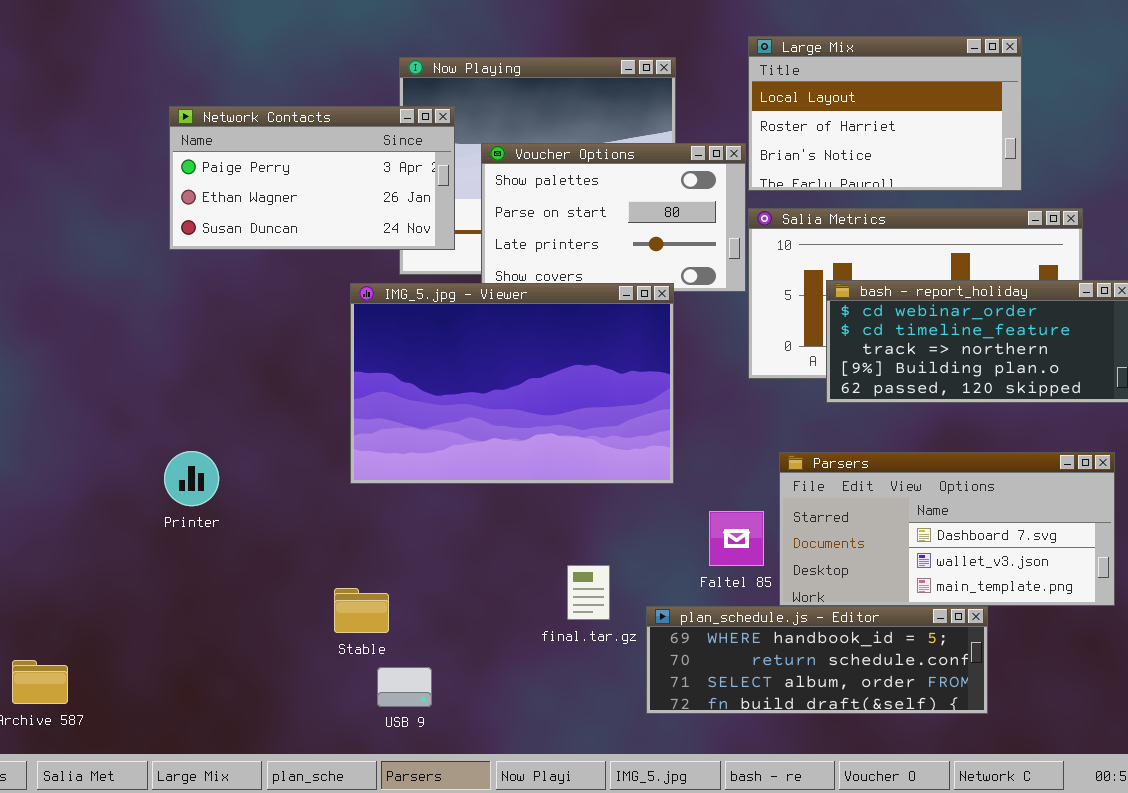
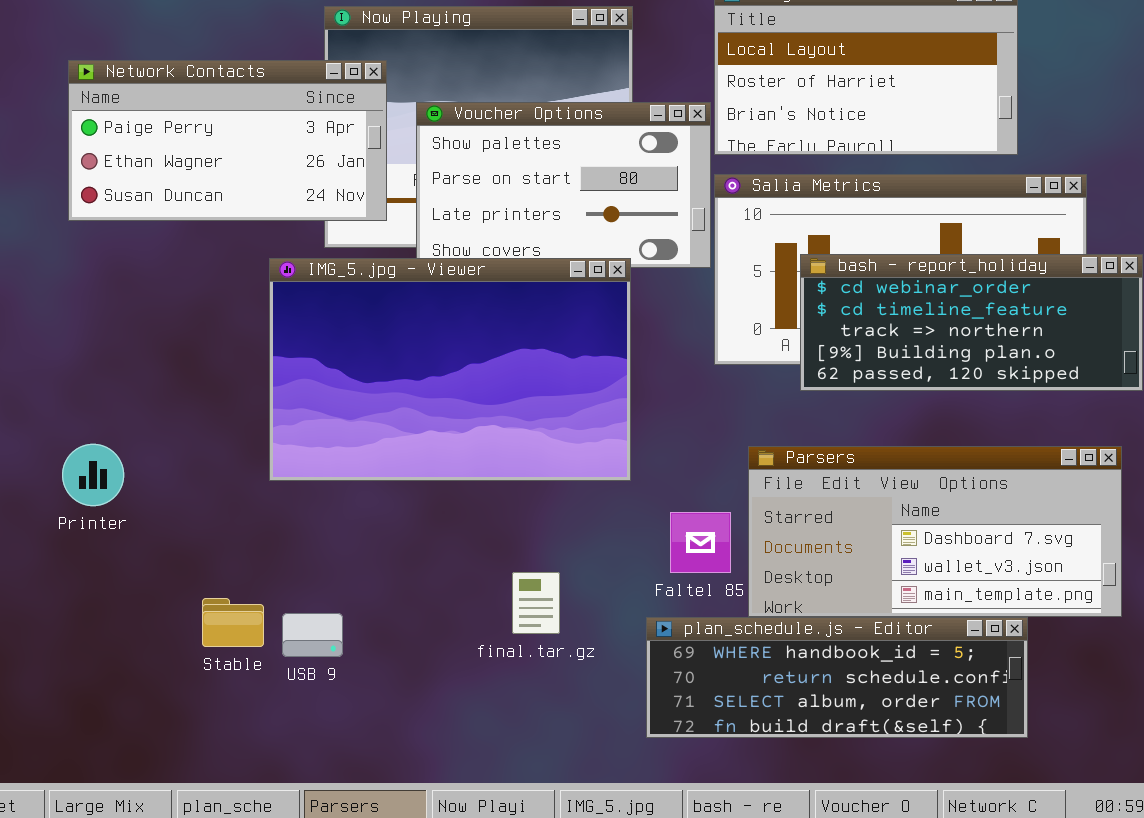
Stable: [334,588,389,633] -> [202,598,264,647], moved
plan_schedule.js - Editor: [646,606,988,714] -> [646,617,1028,738], moved
USB 9: [377,667,432,707] -> [282,613,343,657], moved

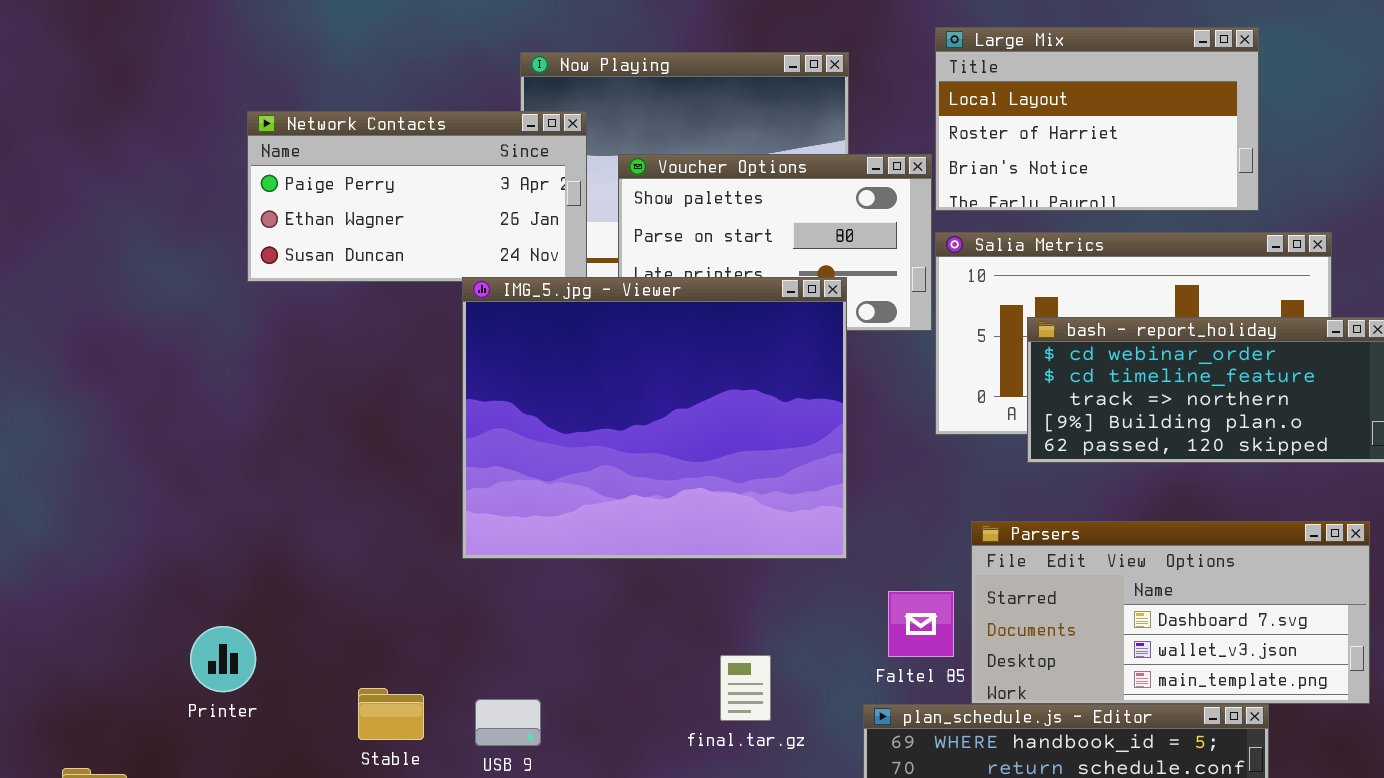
IMG_5.jpg - Viewer: [269,258,631,481] -> [462,277,847,559], resized
Printer: [62,444,124,506] -> [190,626,256,692], moved
Stable: [202,598,264,647] -> [358,688,424,740], moved

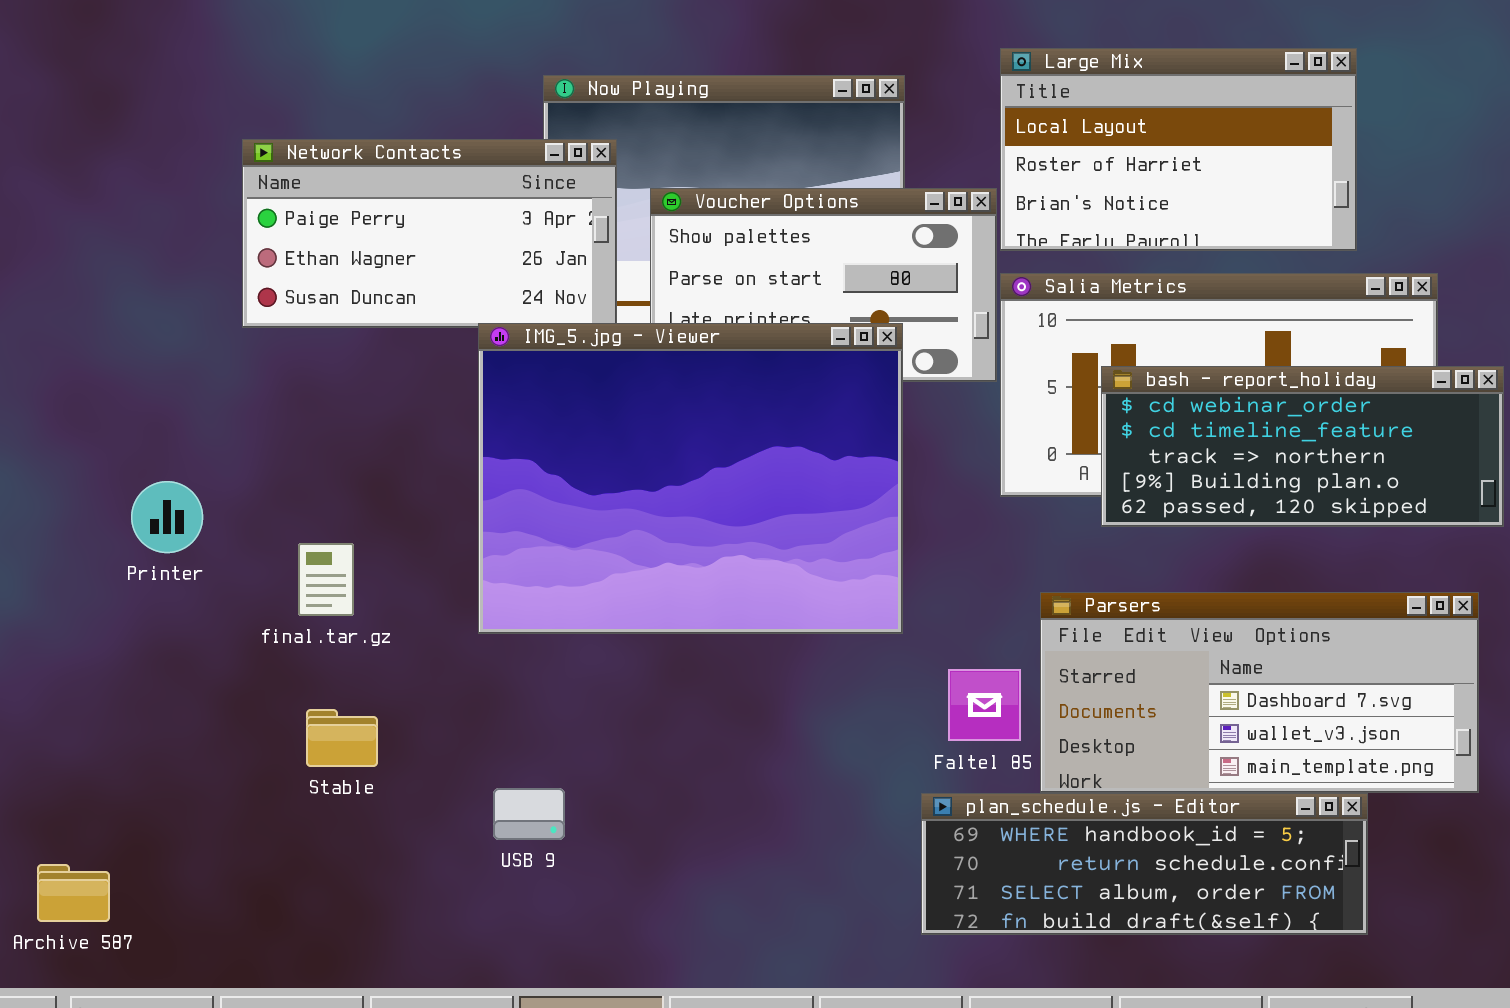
Printer: [190,626,256,692] -> [131,481,203,553], moved
final.tar.gz: [720,655,771,721] -> [298,543,354,616], moved
Stable: [358,688,424,740] -> [306,709,378,767], moved

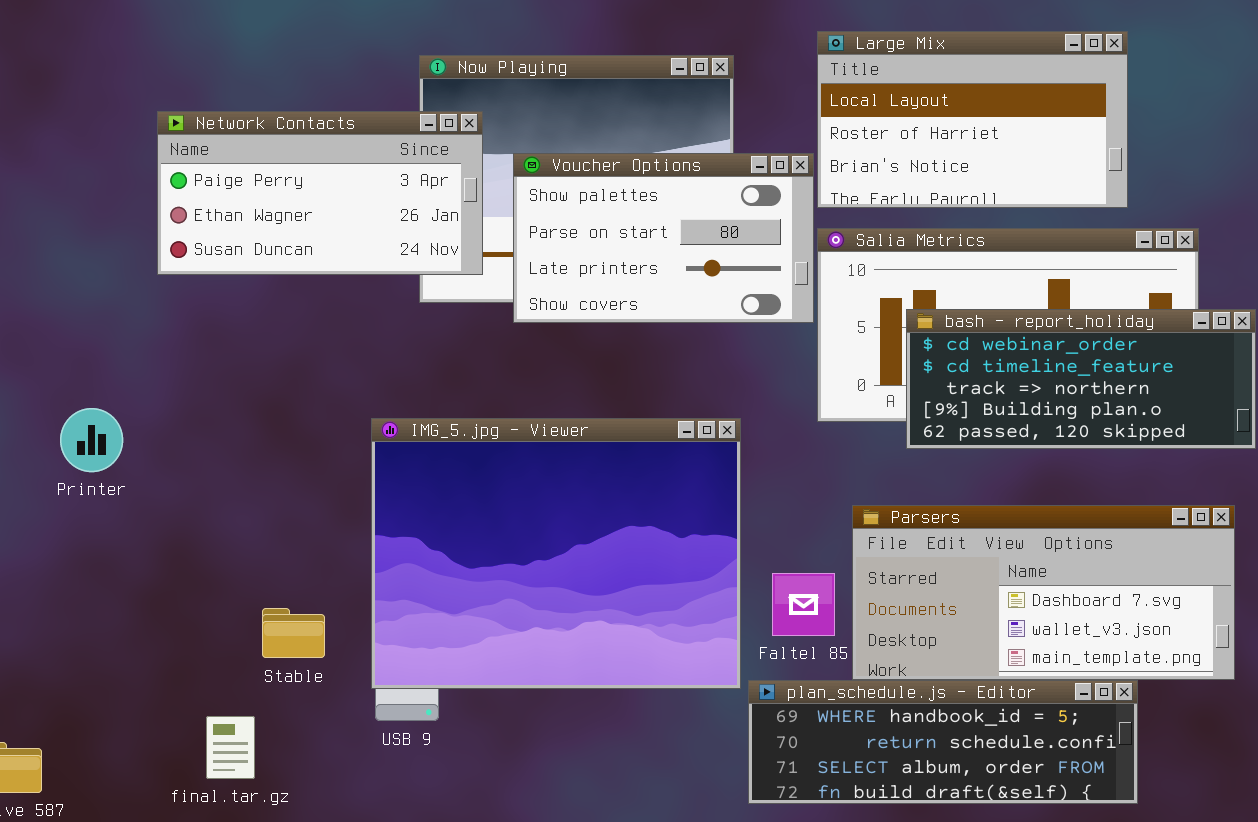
IMG_5.jpg - Viewer: [478,323,903,634] -> [371,418,741,689], moved
final.tar.gz: [298,543,354,616] -> [206,716,255,779], moved
Stable: [306,709,378,767] -> [262,608,325,658], moved

